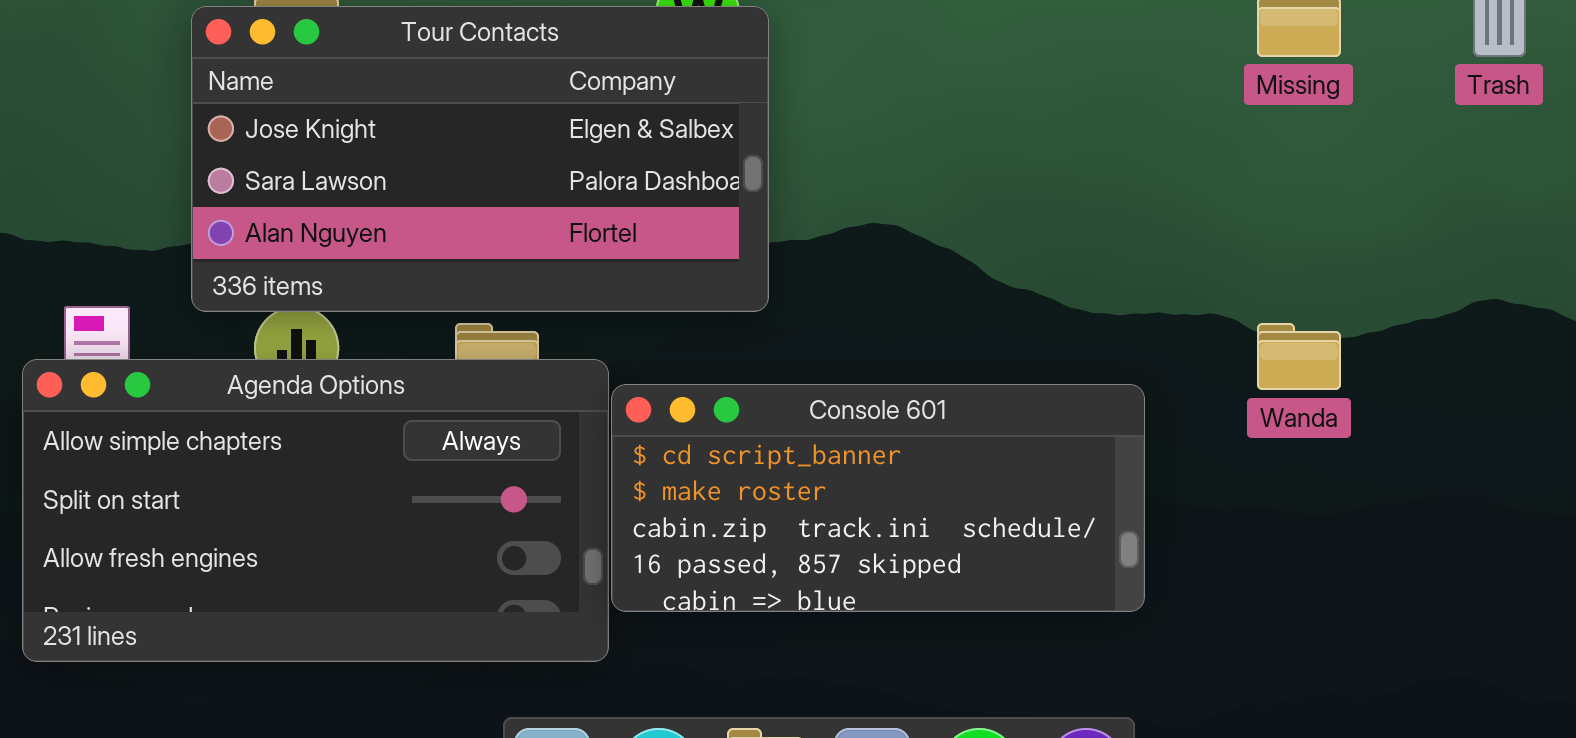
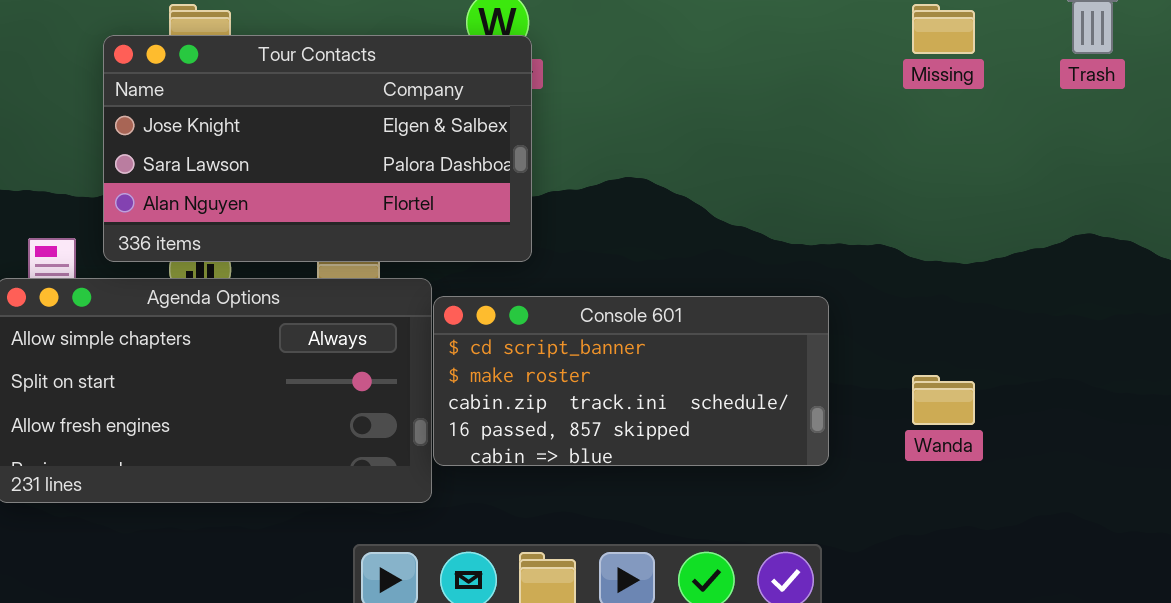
Tour Contacts: [191,6,769,312] -> [103,35,532,262], moved
Wanda: [1257,323,1341,390] -> [912,375,975,425], moved

